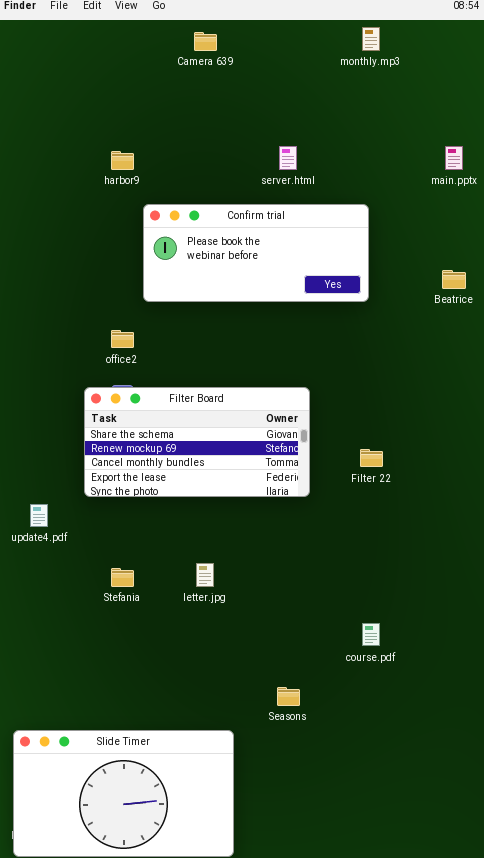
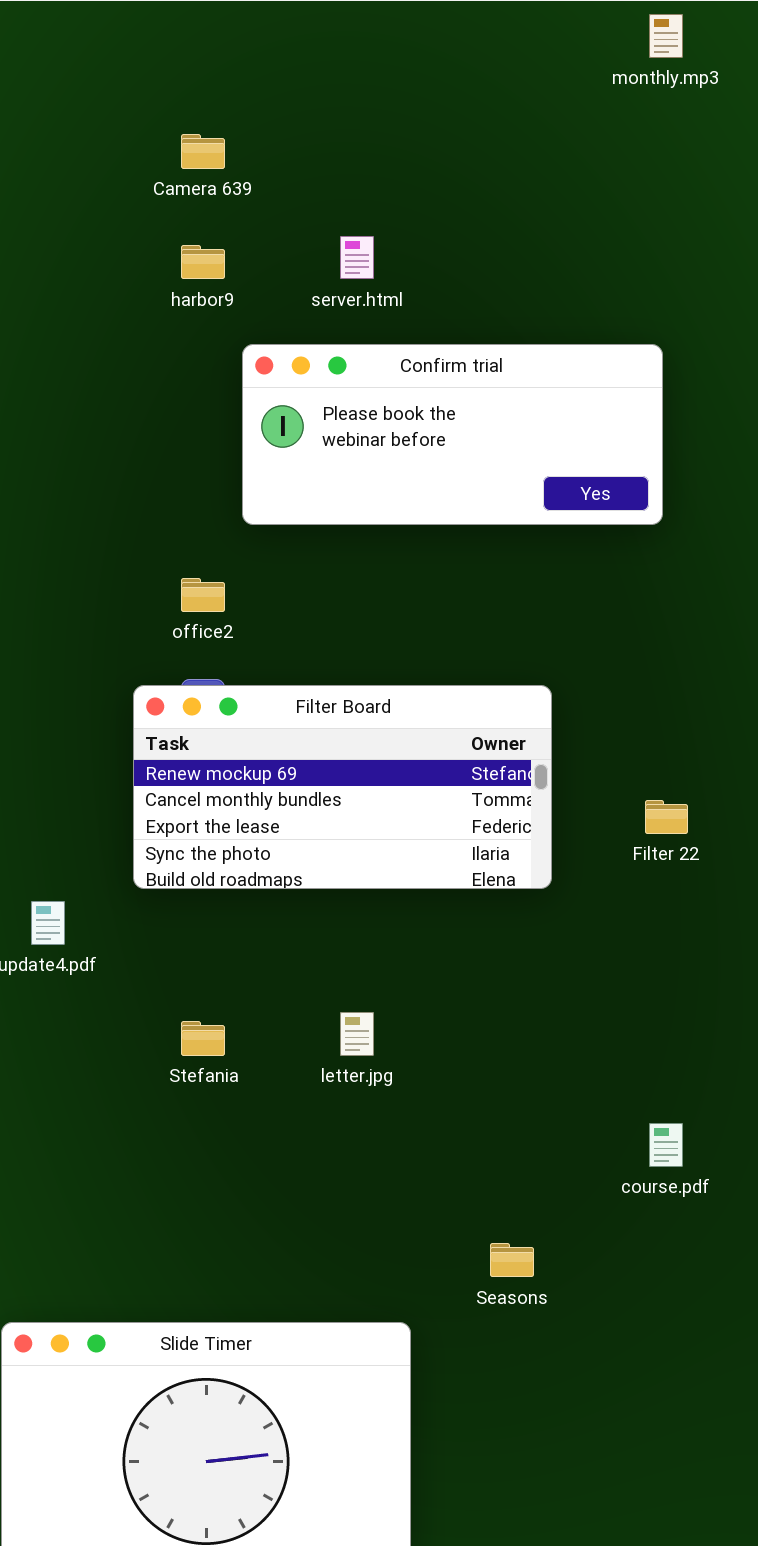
Camera 639: [194,32,217,51] -> [181,134,225,169], moved
server.html: [279,146,297,170] -> [340,236,374,279], moved
Filter Board: [84,387,310,497] -> [133,685,552,889], scrolled down 1 row

